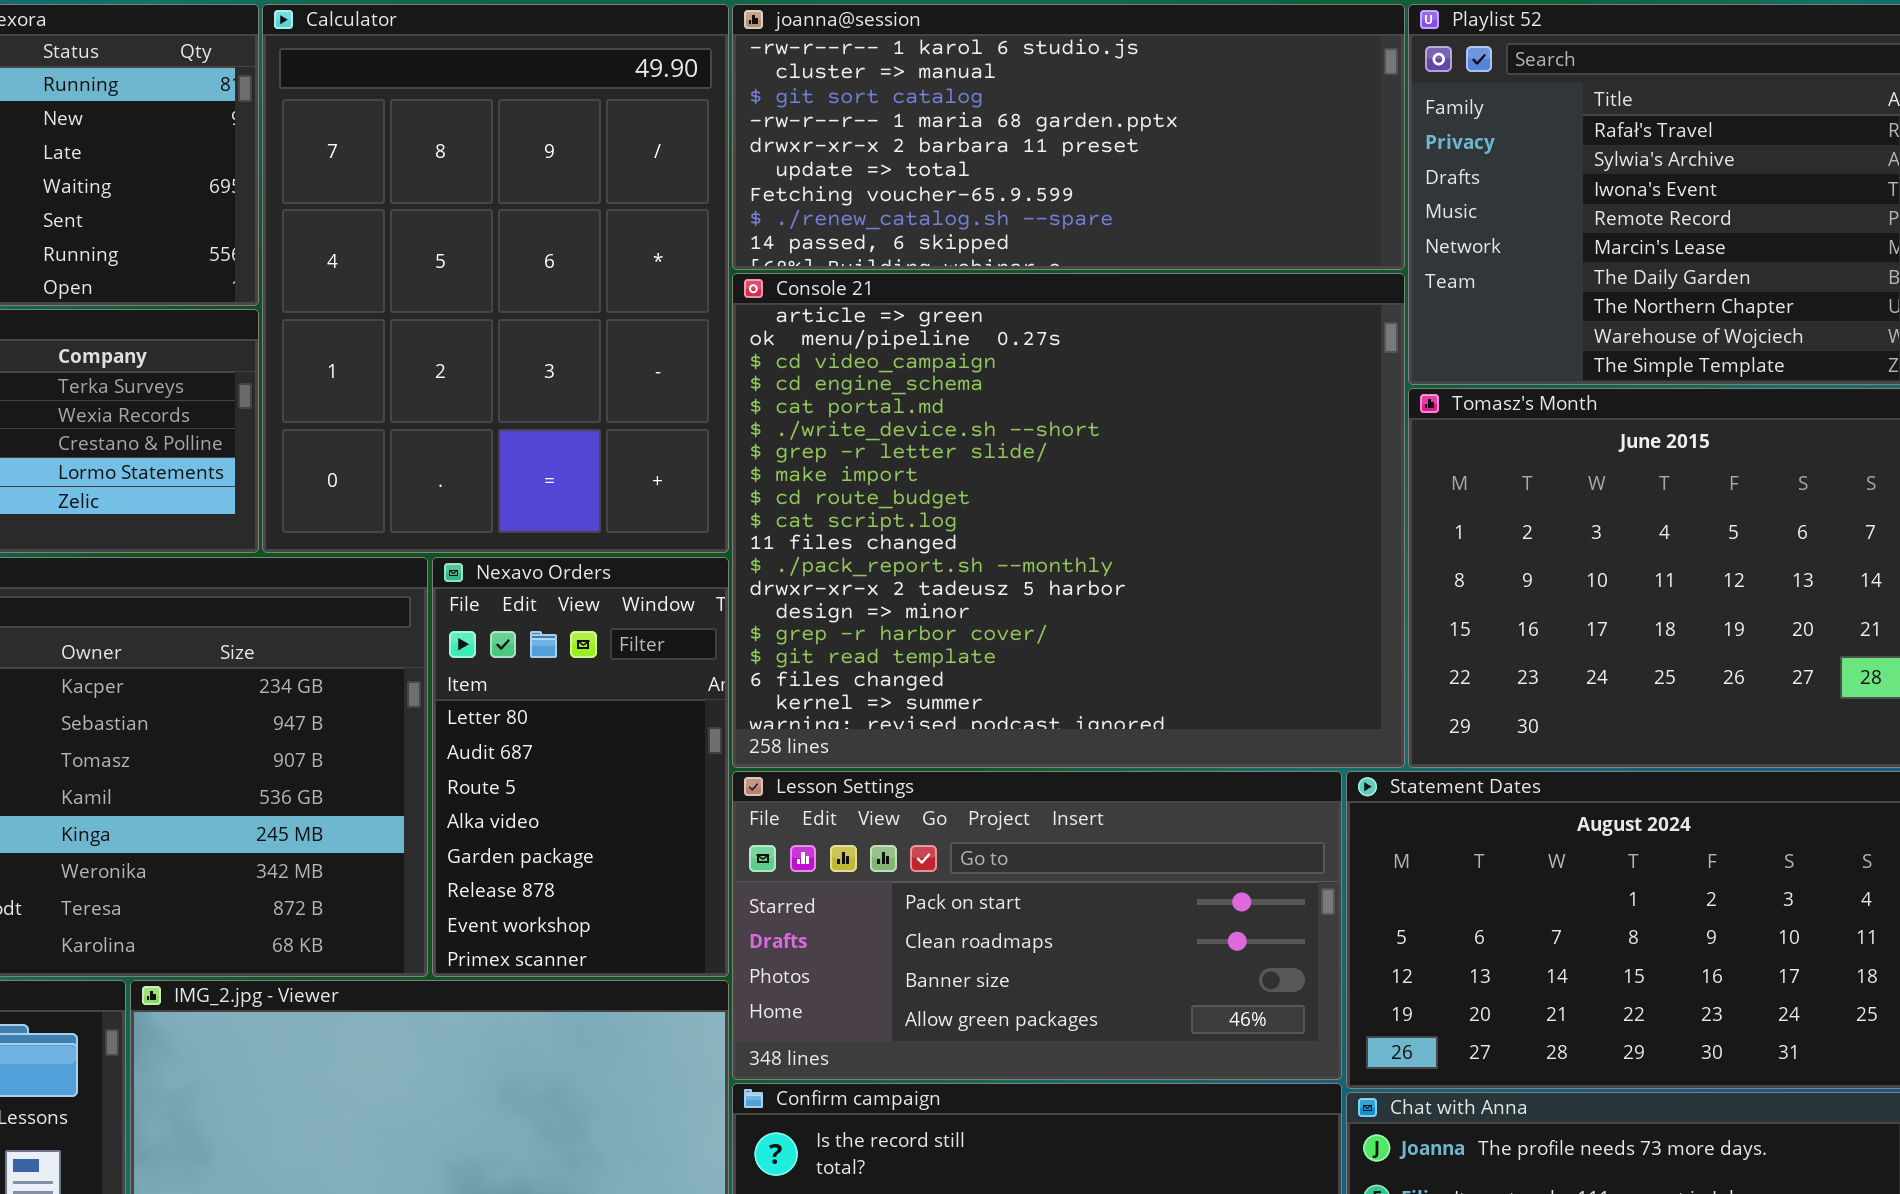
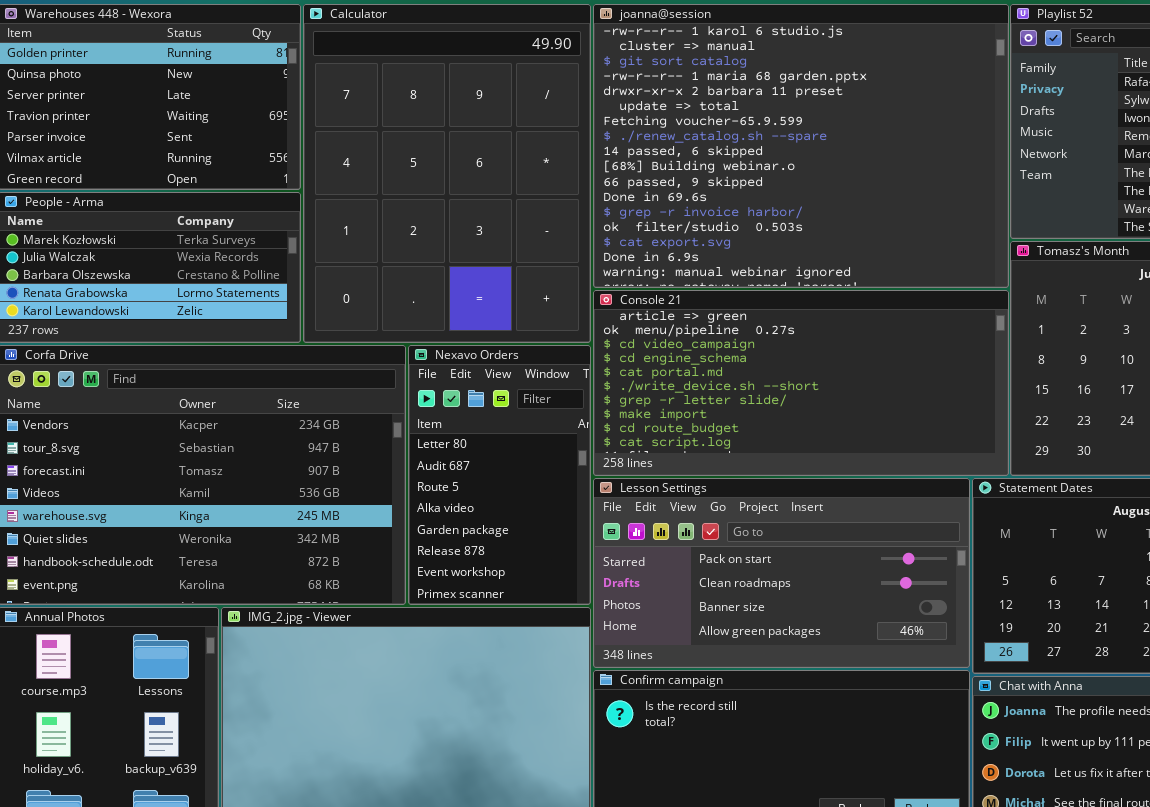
joanna@session: [732,4,1405,270] -> [593,4,1009,288], resized
Console 21: [732,273,1405,768] -> [593,290,1009,476], resized

